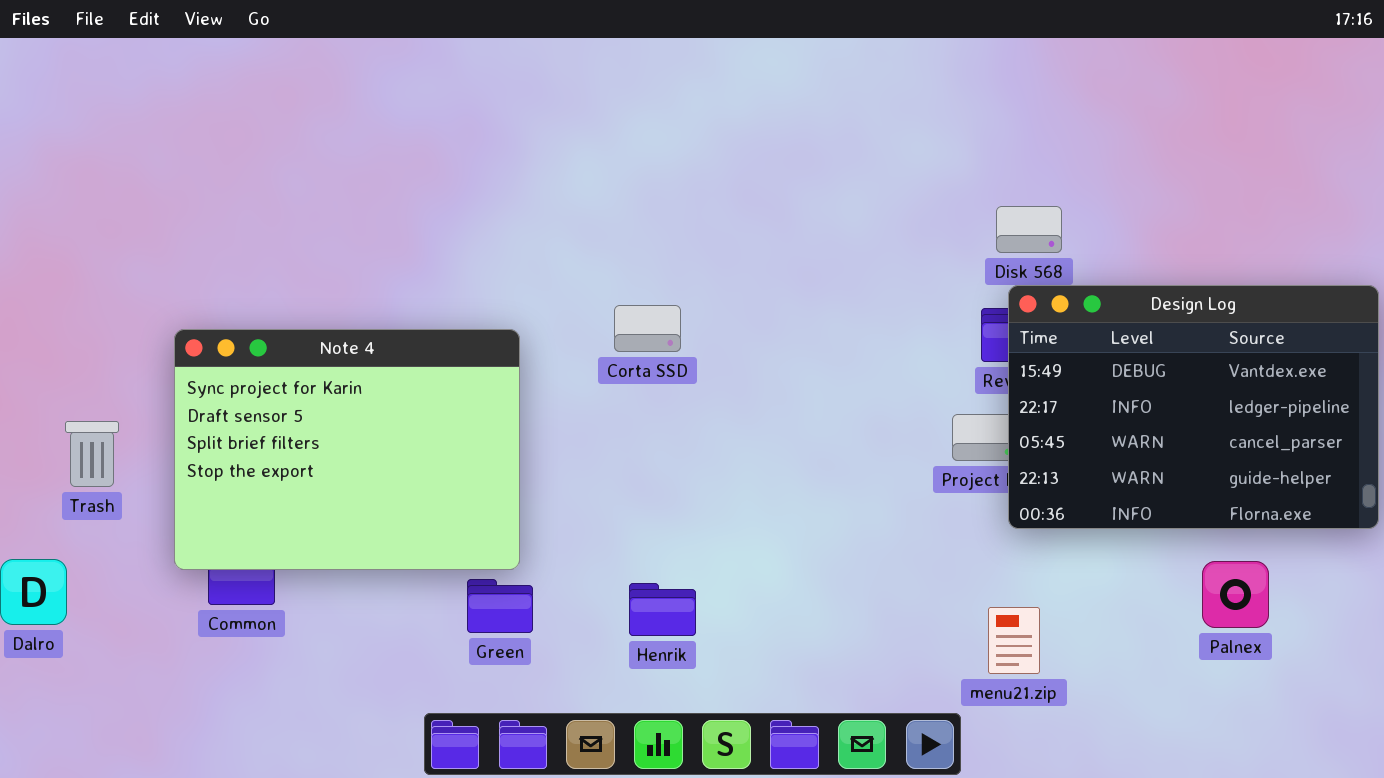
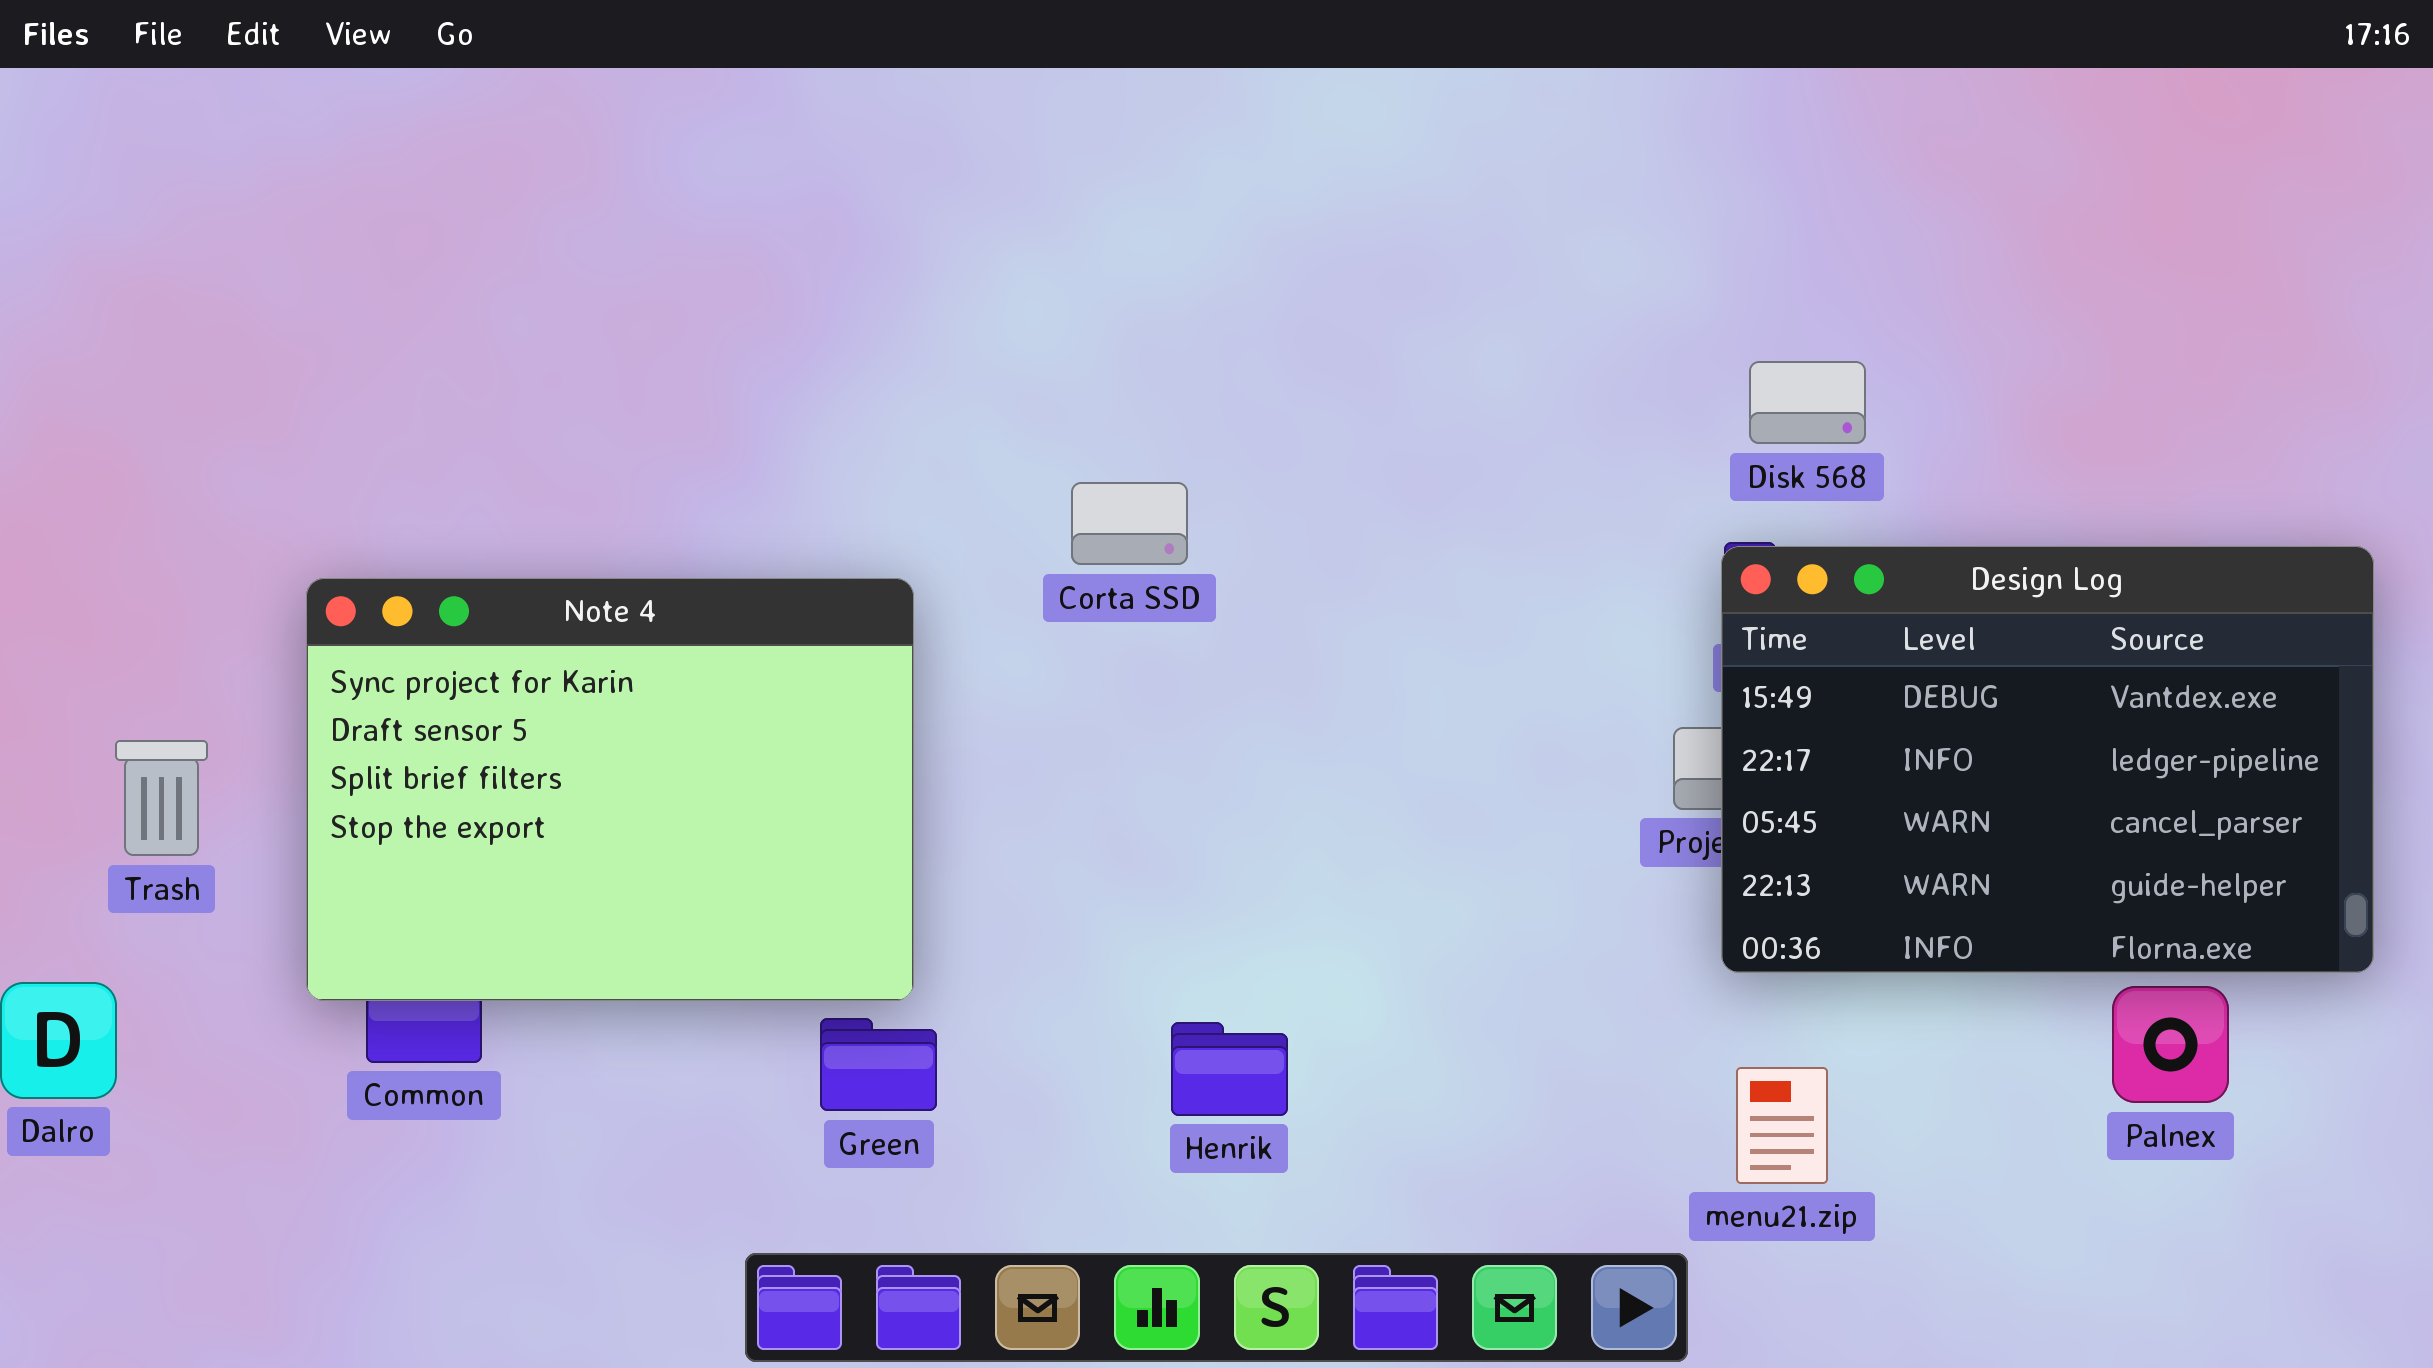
Design Log: [1008,285,1379,529] -> [1721,546,2374,973], moved
Corta SSD: [614,305,681,352] -> [1071,482,1188,565], moved
Henrik: [629,583,696,636] -> [1171,1022,1288,1116], moved

